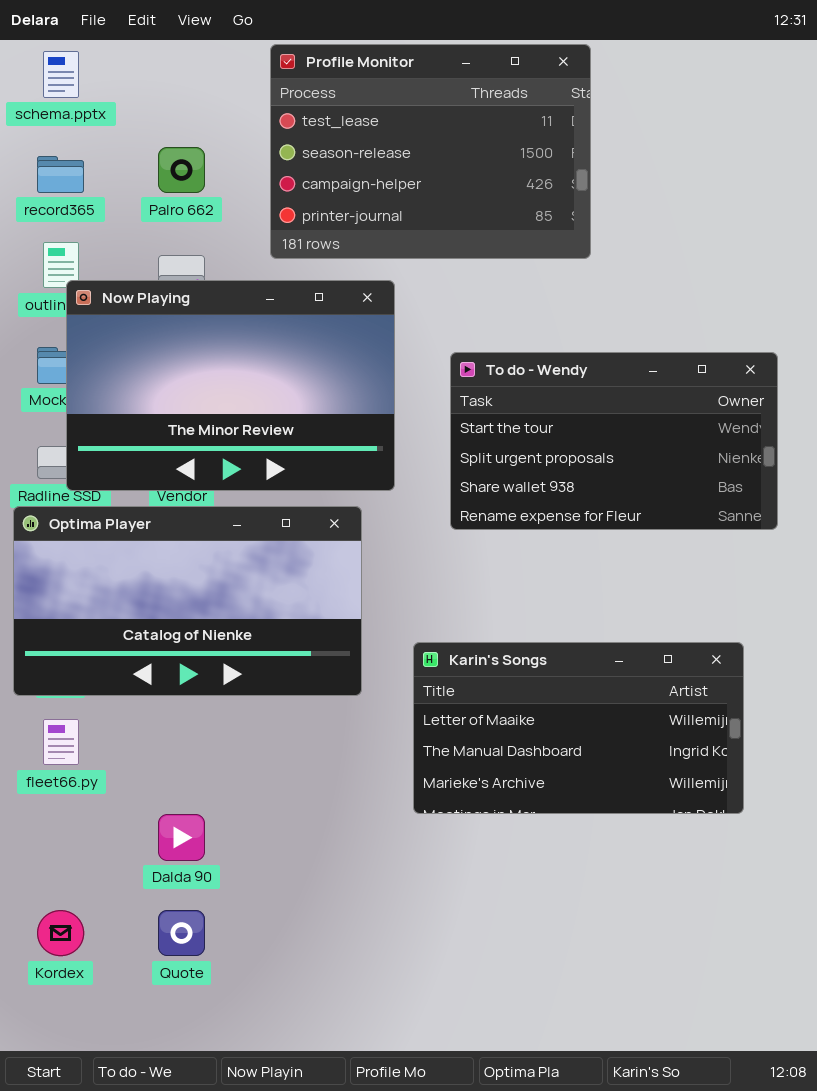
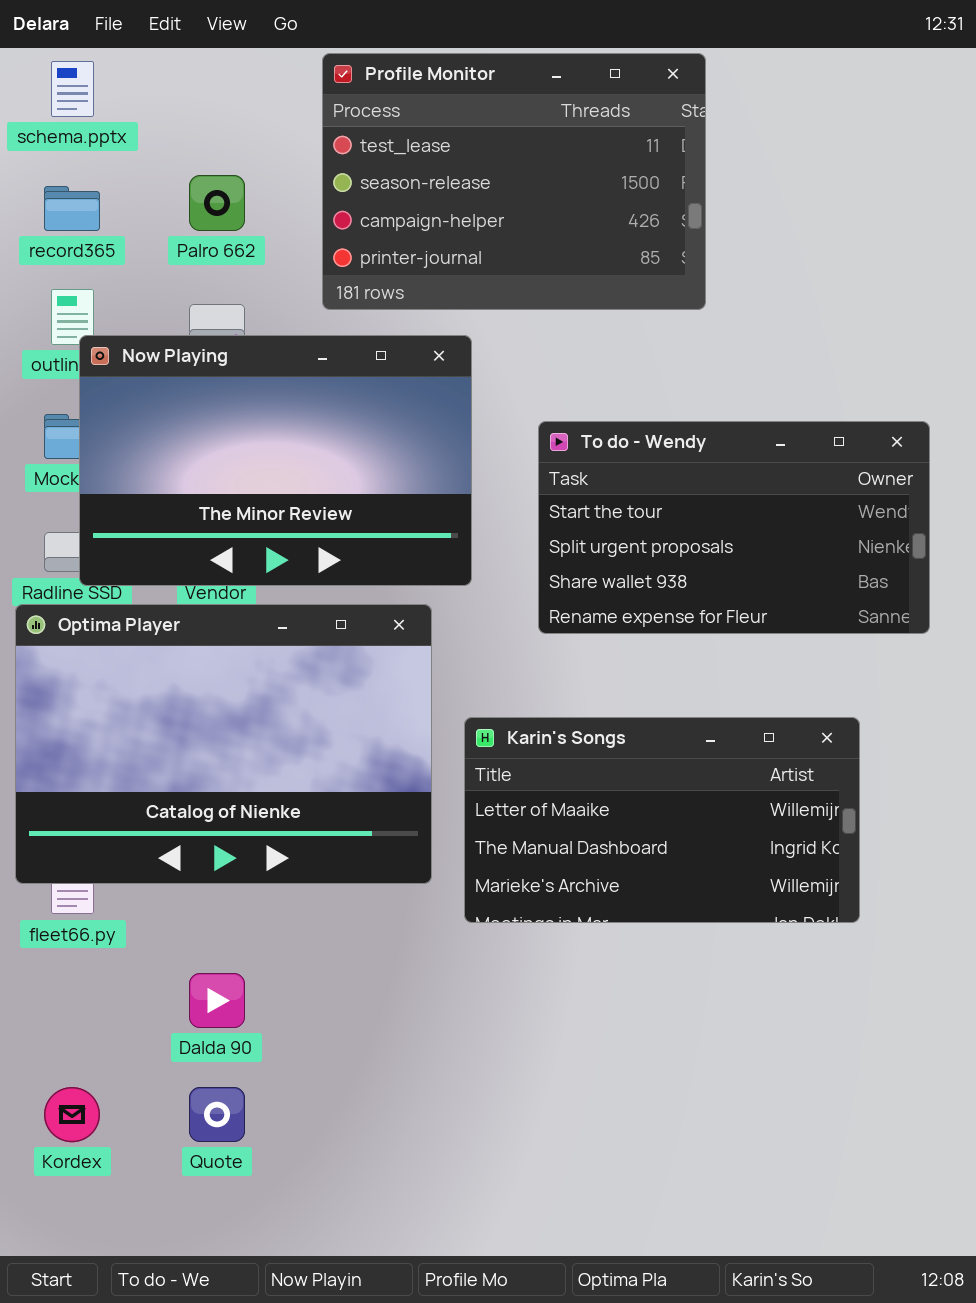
Optima Player: [13,506,362,696] -> [15,604,432,884], resized
Karin's Songs: [413,642,744,814] -> [464,717,860,923], moved

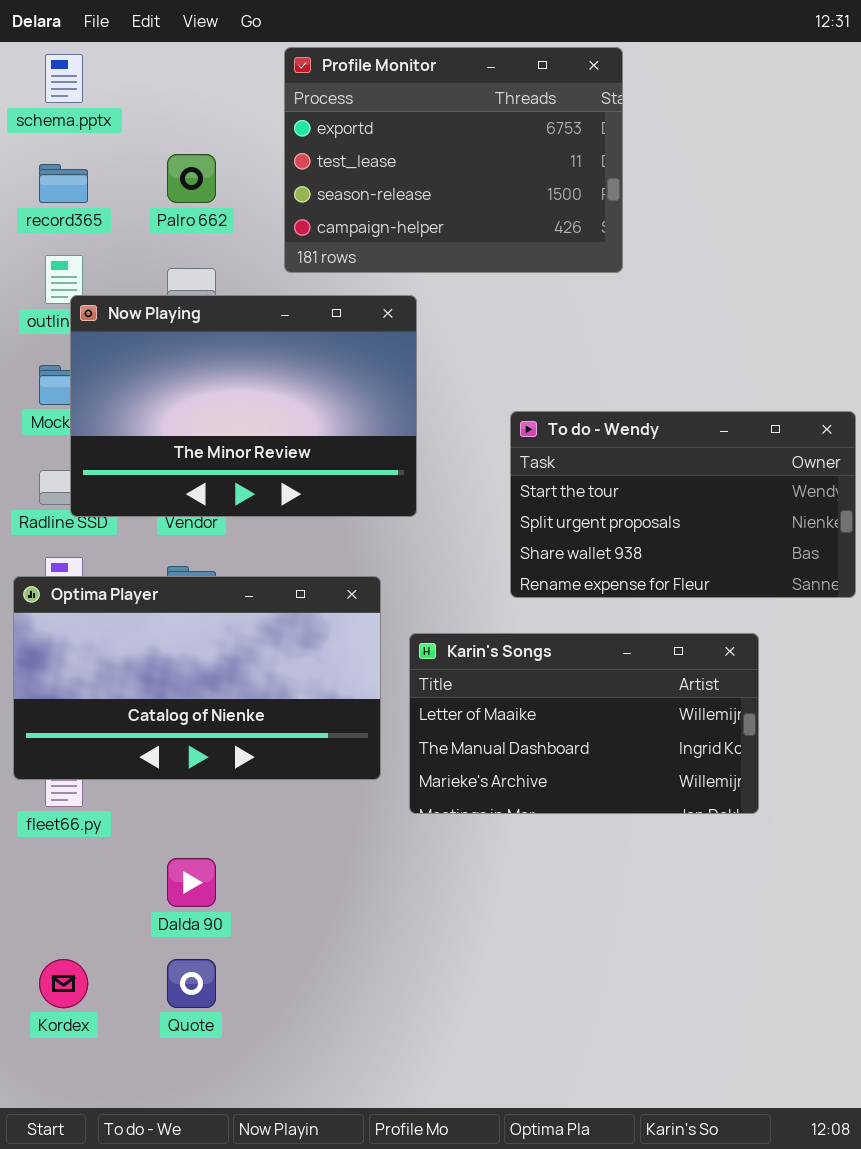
Profile Monitor: [322,53,706,310] -> [284,47,623,273], scrolled up 1 row
To do - Wendy: [538,421,930,634] -> [510,411,856,598], moved
Optima Player: [15,604,432,884] -> [13,576,381,780], resized

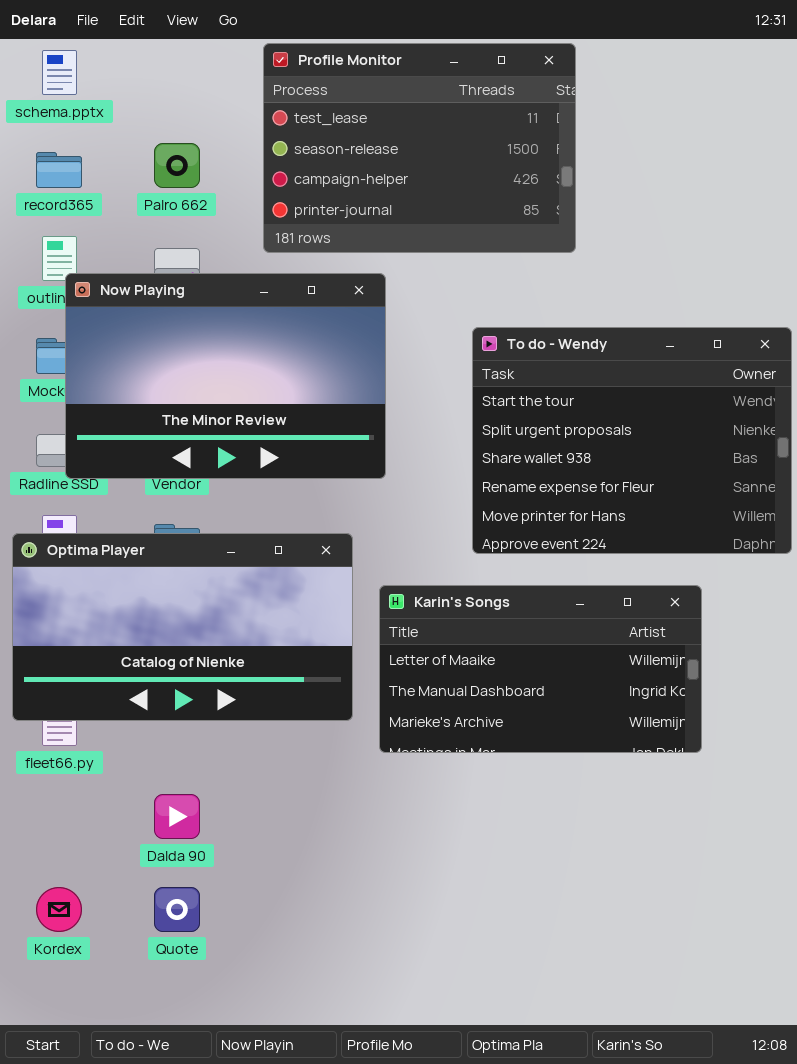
Profile Monitor: [284,47,623,273] -> [263,43,576,253], scrolled down 1 row
To do - Wendy: [510,411,856,598] -> [472,327,792,554], resized

